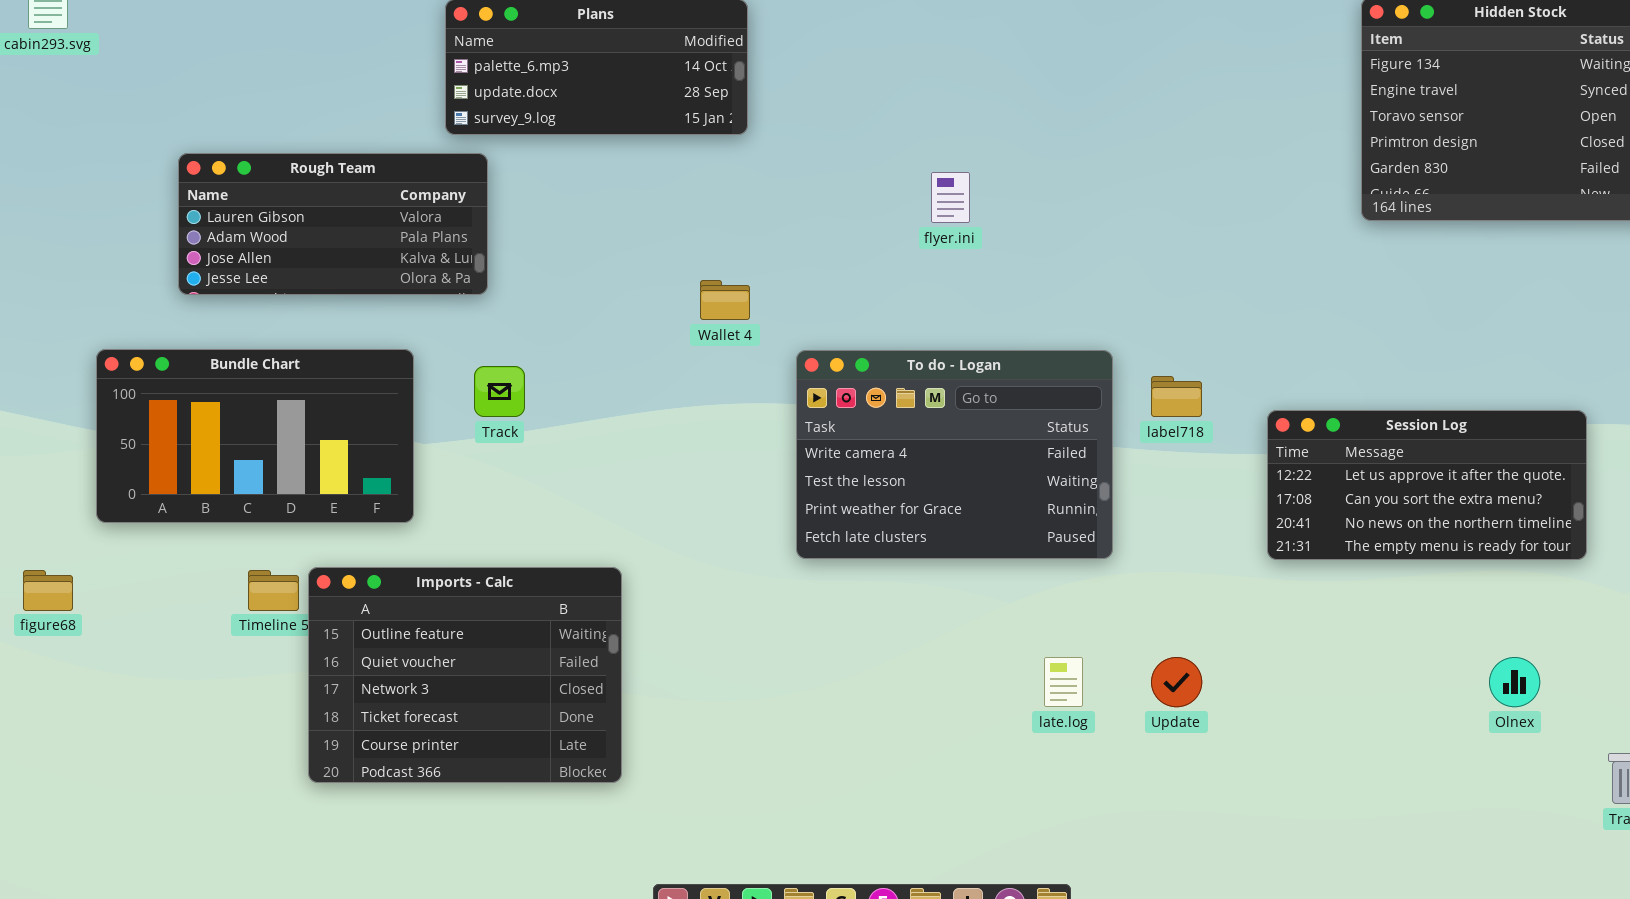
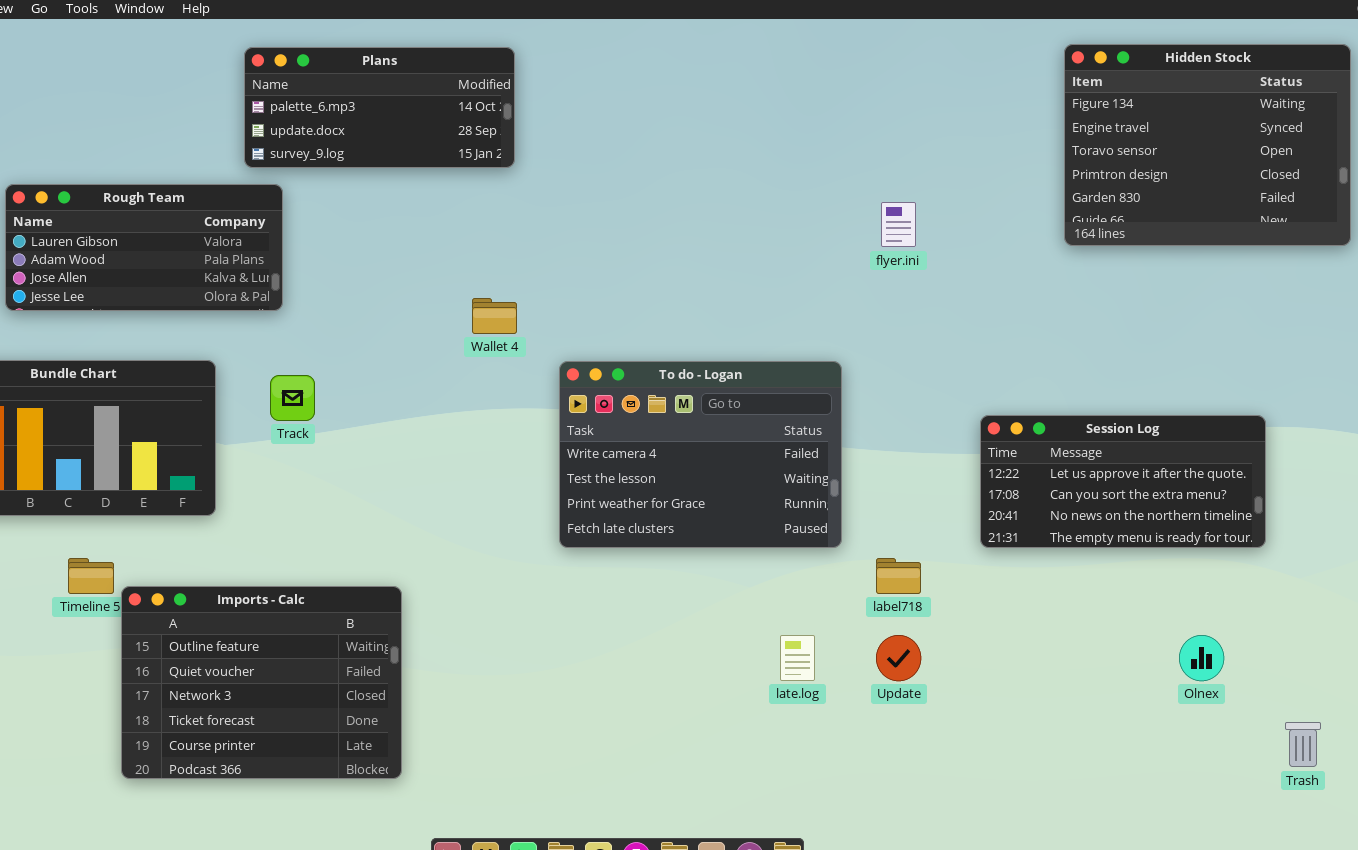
flyer.ini: [931,172,970,223] -> [881,202,916,247], moved
label718: [1151,376,1202,417] -> [876,558,921,594], moved
Imports - Calc: [308,567,622,783] -> [121,586,402,779], moved

